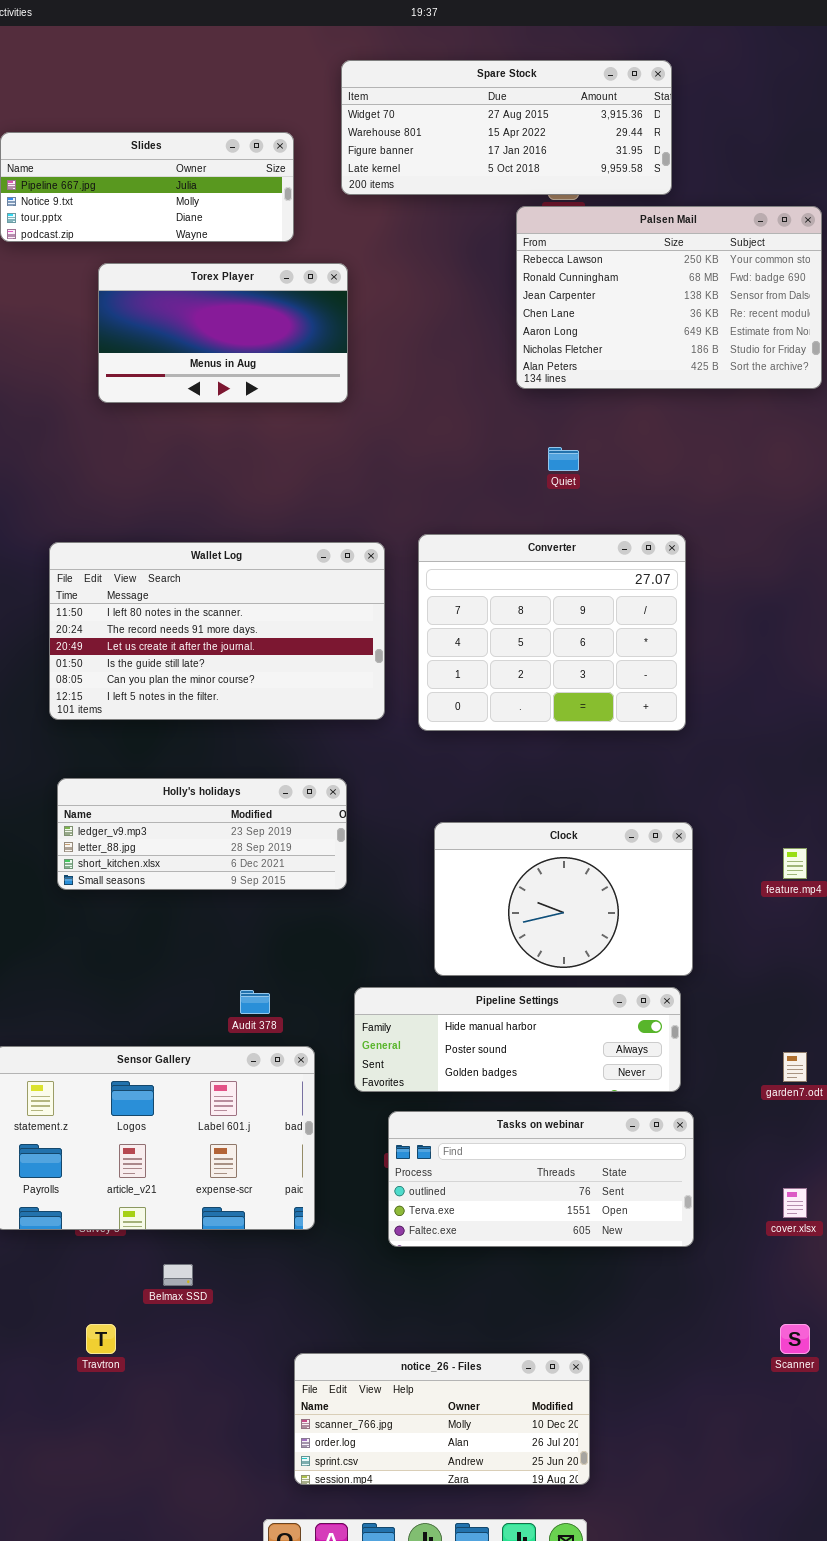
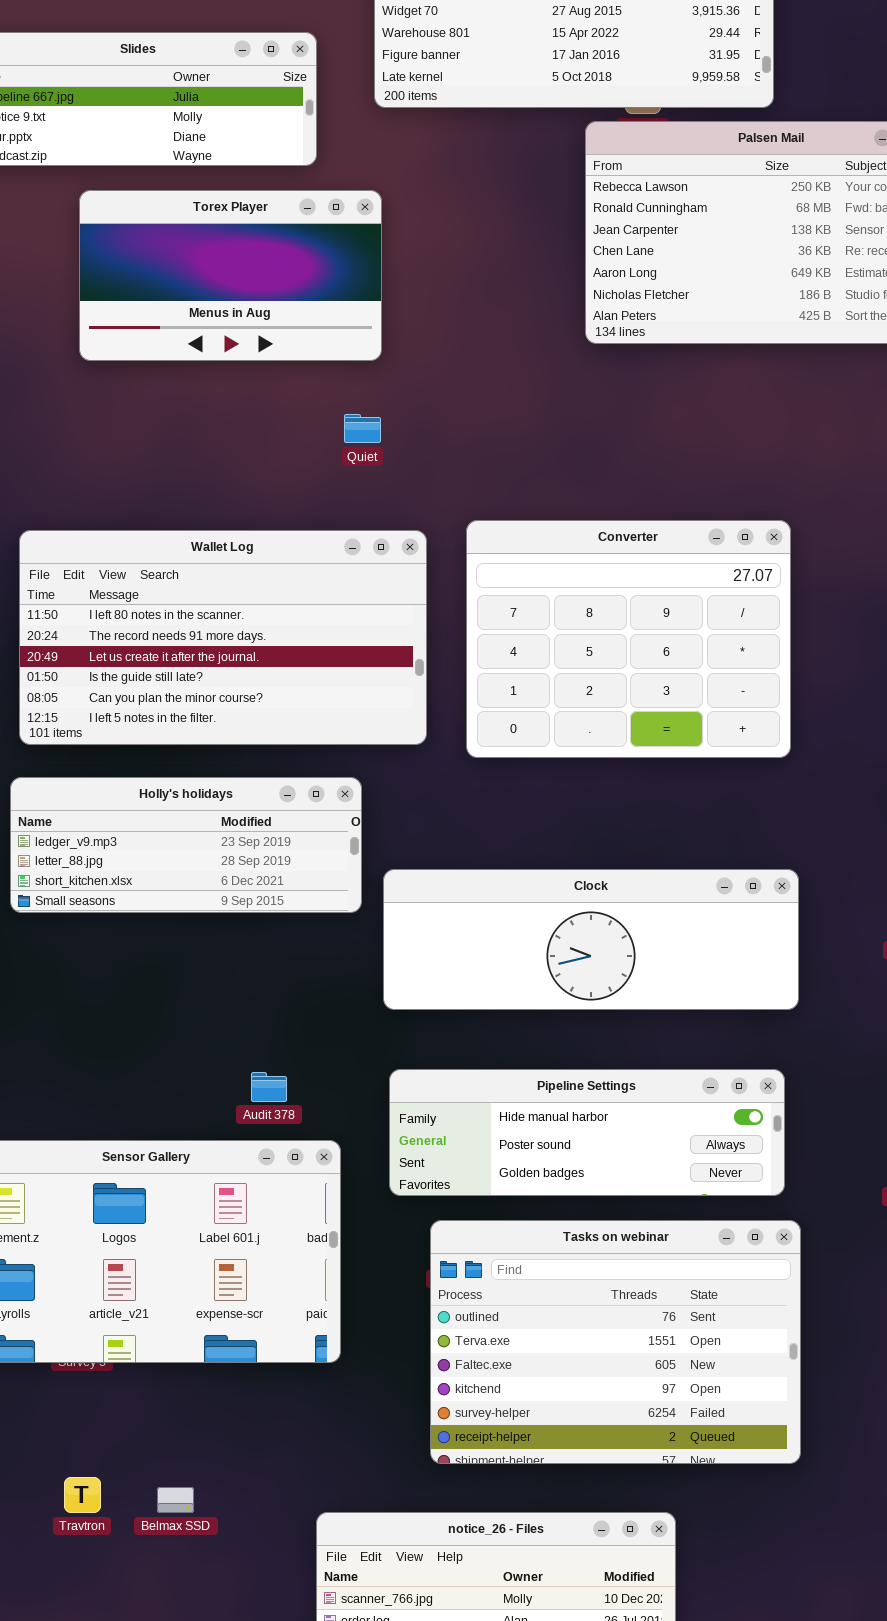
Quiet: [548,447,579,471] -> [344,414,381,443], moved
Holly's holidays: [57,778,347,890] -> [10,777,362,913], moved
Clock: [434,822,693,976] -> [383,869,799,1010], resized
Tasks on webinar: [388,1111,694,1247] -> [430,1220,801,1464], resized
Belmax SSD: [163,1264,193,1286] -> [157,1487,194,1513], moved

